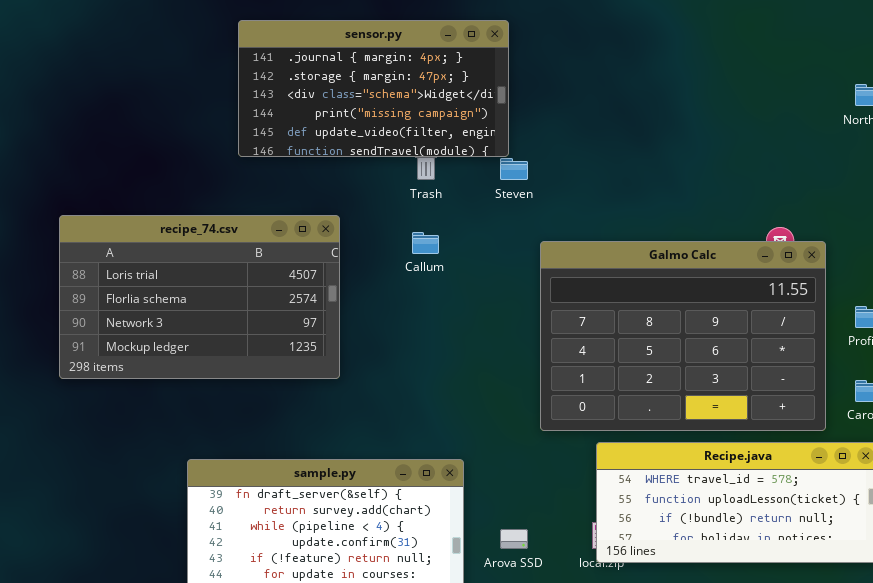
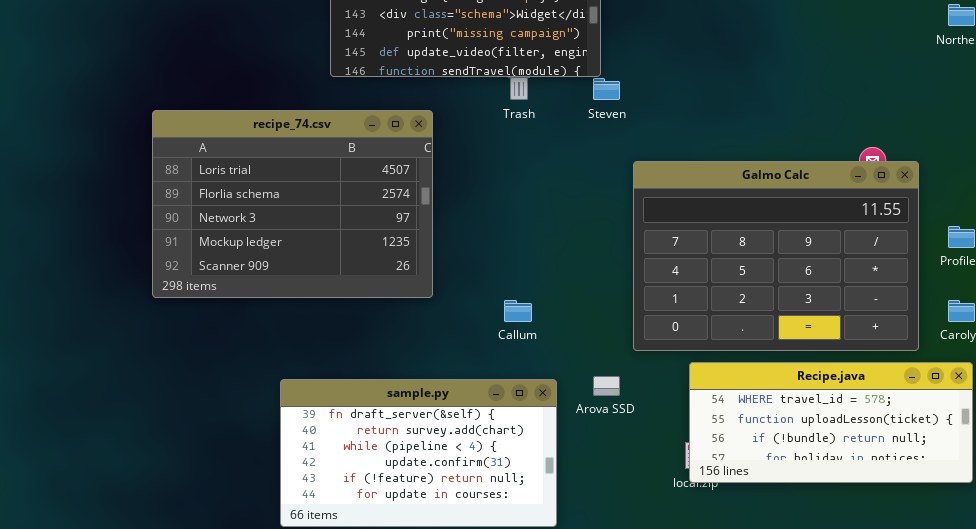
recipe_74.csv: [59,215,340,379] -> [152,110,433,298], resized
Callum: [412,232,439,254] -> [504,300,532,322], moved
Arova SSD: [500,529,528,549] -> [593,376,620,396], moved

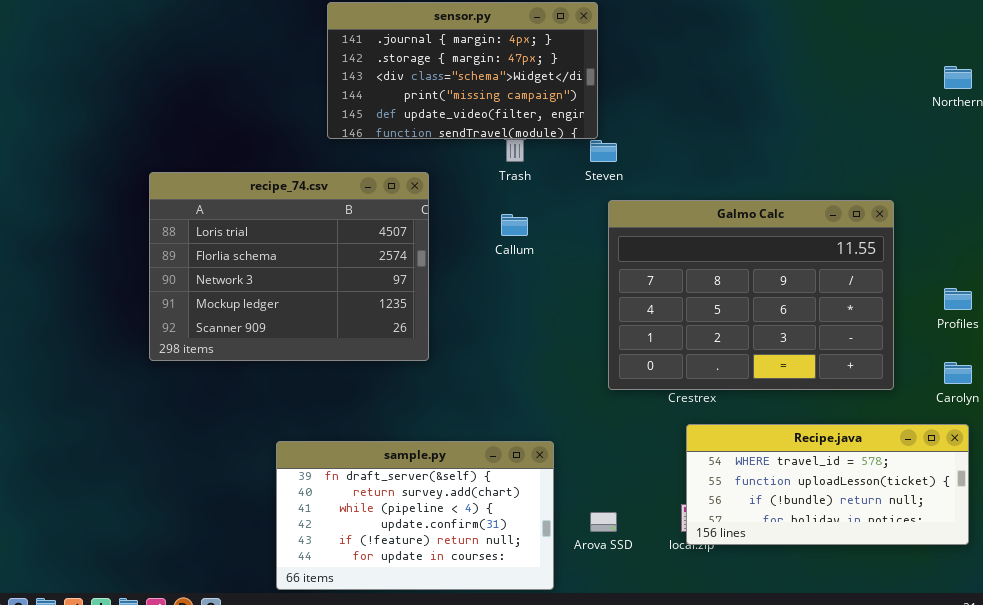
Galmo Calc: [633,161,919,351] -> [608,200,894,390], moved
Callum: [504,300,532,322] -> [501,214,528,236], moved
Arova SSD: [593,376,620,396] -> [590,512,617,532], moved

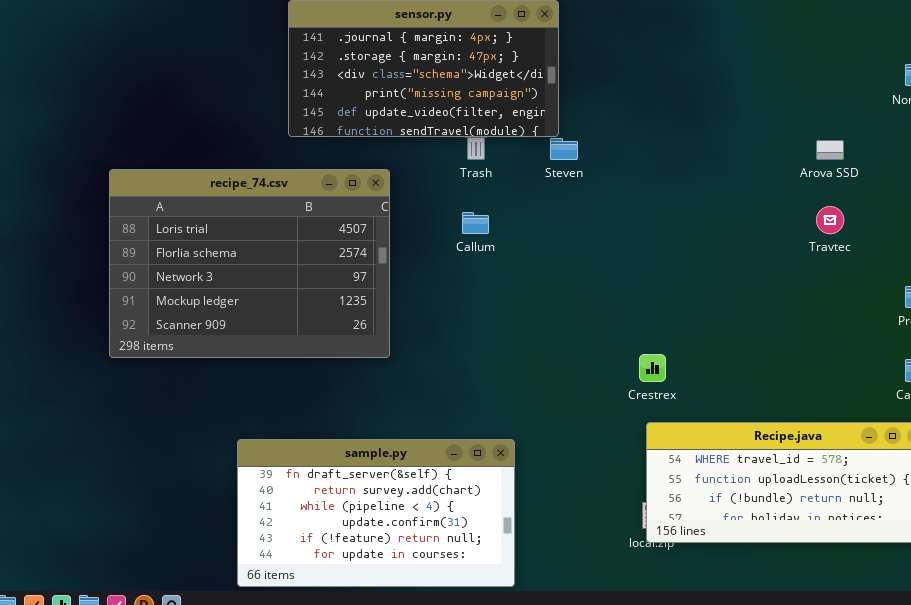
Galmo Calc: [608,200,894,390] -> none, closed
Arova SSD: [590,512,617,532] -> [816,140,844,160], moved

